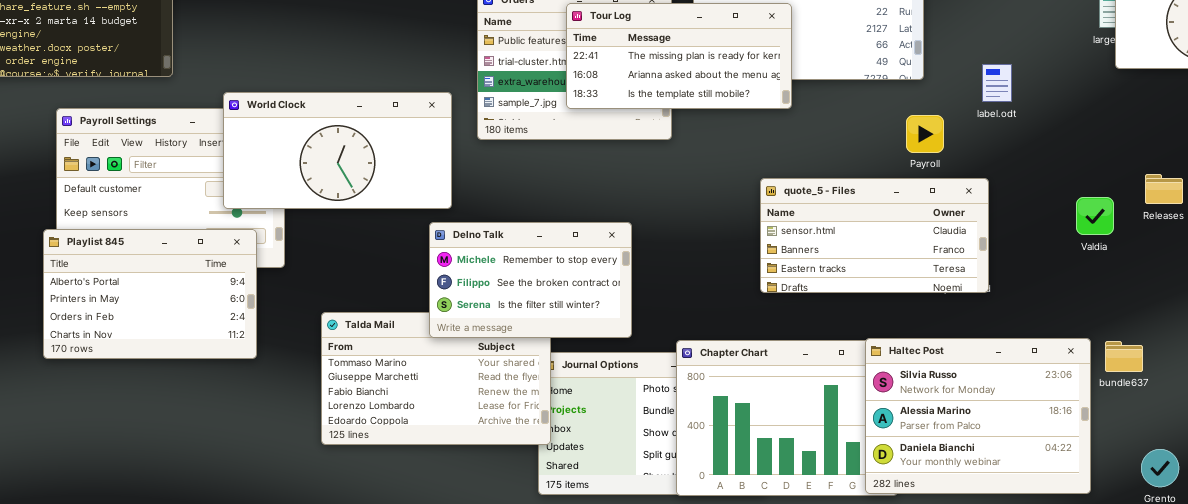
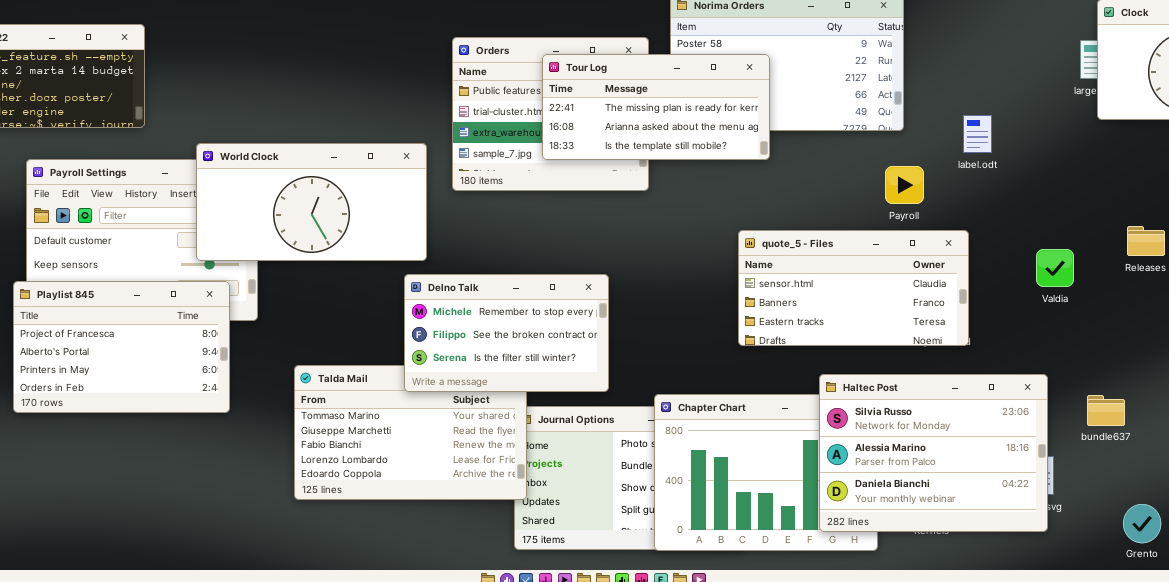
Valdia: [1076,197,1114,235] -> [1036,249,1074,287], moved
Playlist 845: [43,229,257,359] -> [13,281,230,413], scrolled up 1 row
Haltec Post: [865,338,1091,494] -> [819,374,1048,532], moved

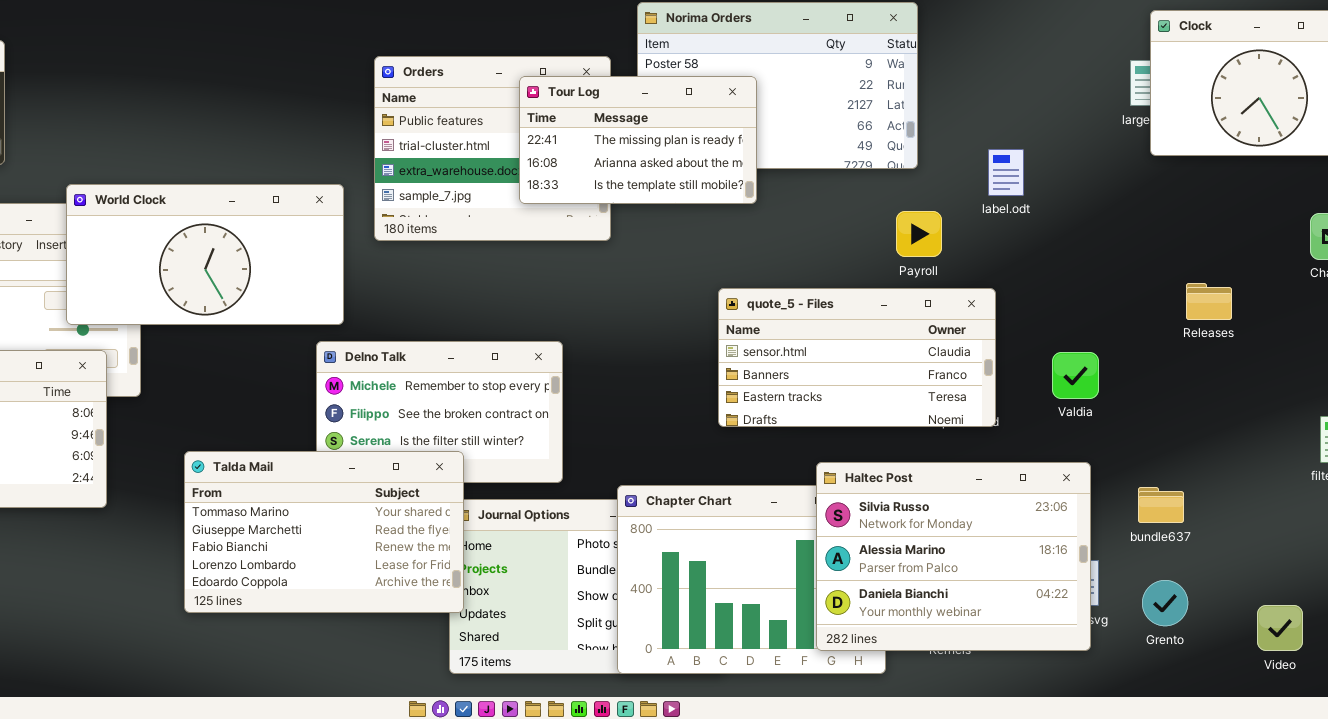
Tour Log: [542,54,770,160] -> [519,76,757,204], resized
Valdia: [1036,249,1074,287] -> [1052,352,1099,399], moved
Talda Mail: [294,365,527,500] -> [184,451,464,613], raised
Grento: [1123,504,1161,543] -> [1142,580,1188,626], moved

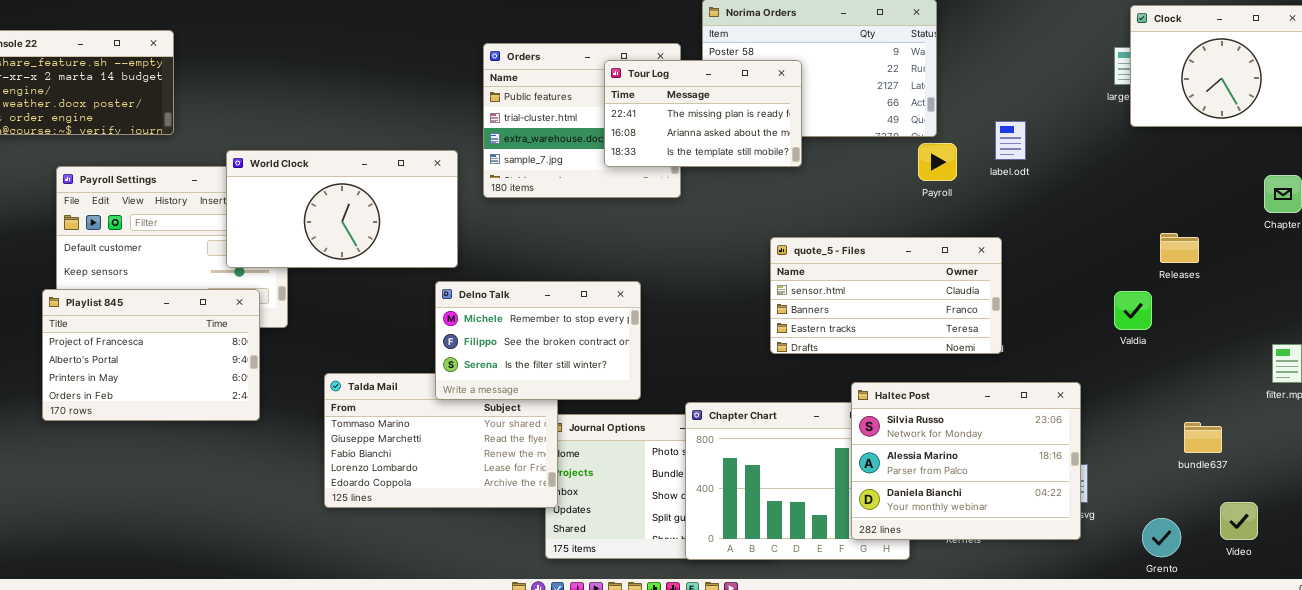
Payroll: [896,211,942,257] -> [918,143,957,181], moved
Delno Talk: [316,341,563,483] -> [435,281,641,400], raised
Valdia: [1052,352,1099,399] -> [1114,291,1152,330], moved
bundle637: [1138,487,1184,523] -> [1184,422,1222,453], moved
Grento: [1142,580,1188,626] -> [1142,518,1181,557], moved

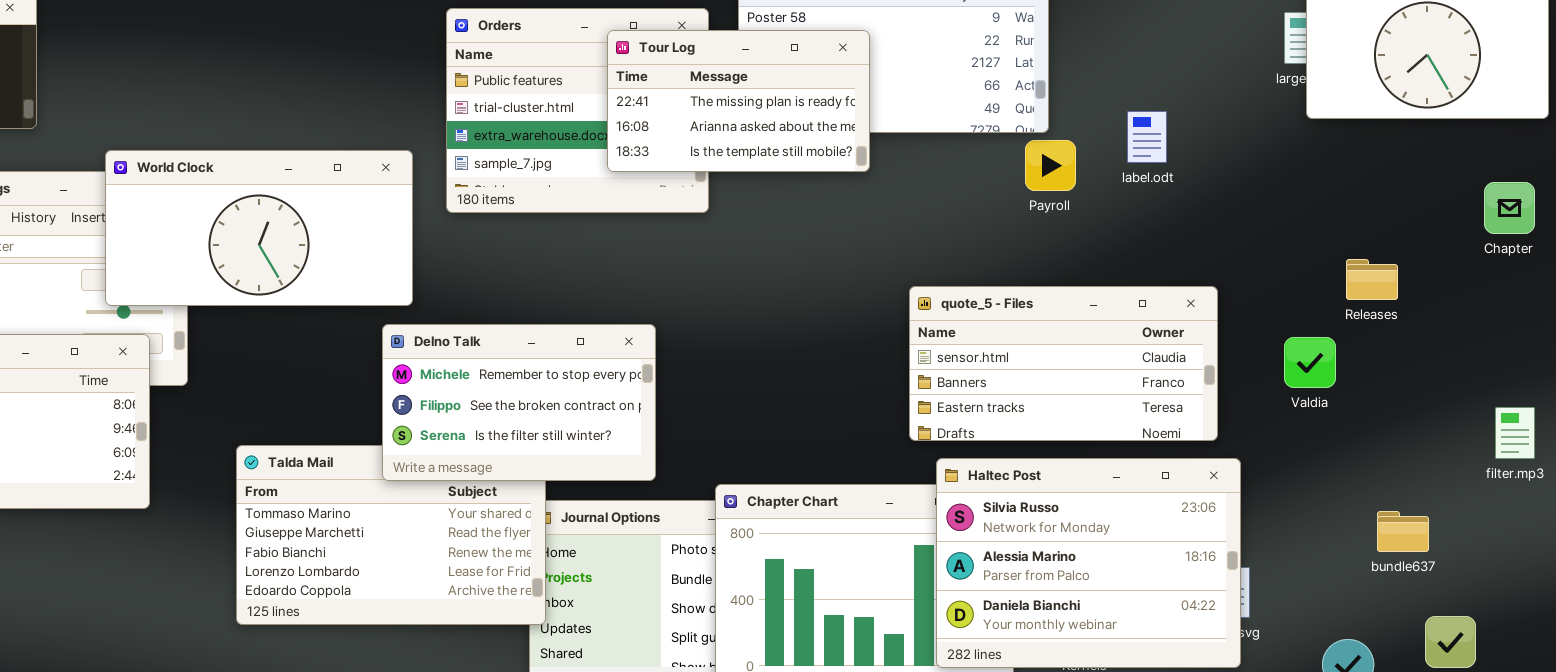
quote_5 - Files: [770,237,1002,354] -> [909,286,1218,441], moved

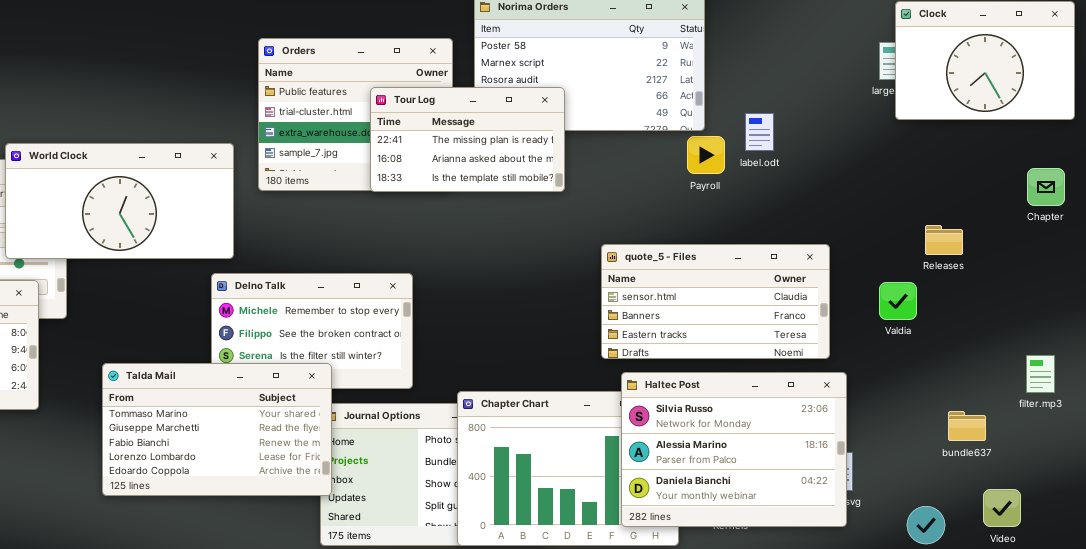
Tour Log: [607,30,870,172] -> [370,87,565,192], moved
label.odt: [1127,111,1167,163] -> [745,113,774,151], moved
filter.mp3: [1495,407,1535,459] -> [1026,355,1055,393], moved
Talda Mail: [236,445,546,625] -> [102,363,332,496], raised

